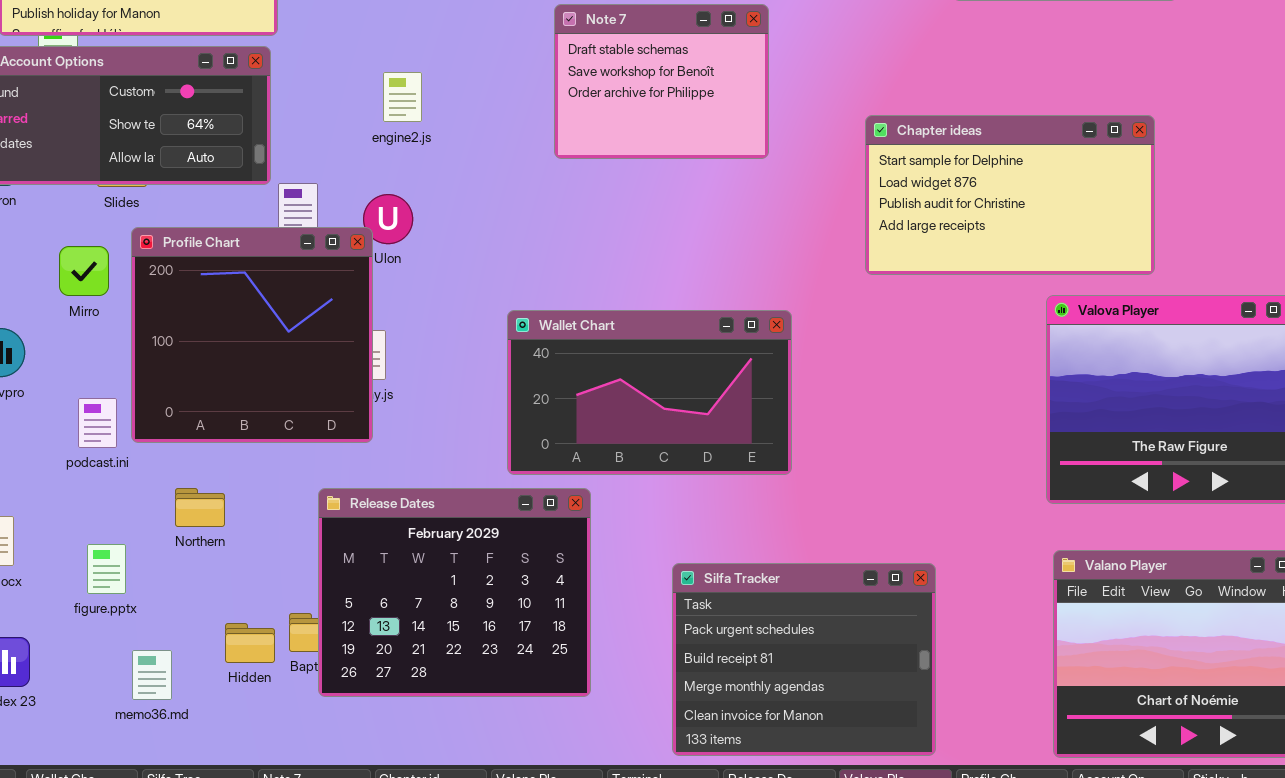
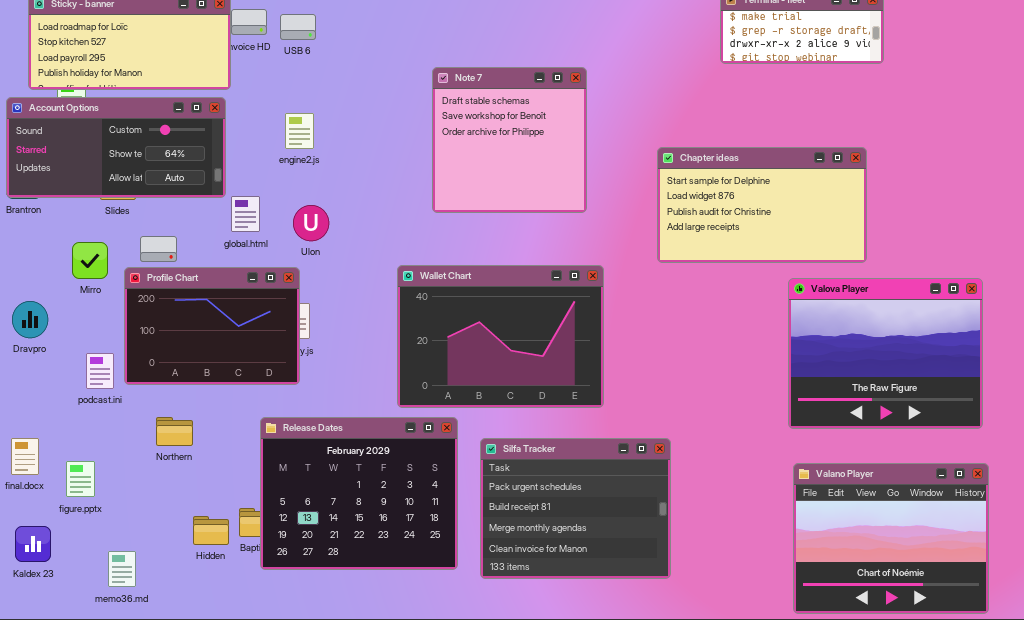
Note 7: [554,4,769,159] -> [432,67,587,213], resized
engine2.js: [383,72,422,122] -> [285,113,314,149], moved
Profile Chart: [131,227,373,443] -> [124,267,300,385], resized
Wallet Chart: [507,310,792,475] -> [397,265,604,408], resized
figure.pptx: [87,544,126,594] -> [66,461,95,497], moved
Silfa Tracker: [672,563,936,756] -> [480,438,671,579], moved
memo36.md: [132,650,172,700] -> [108,551,136,587], moved

